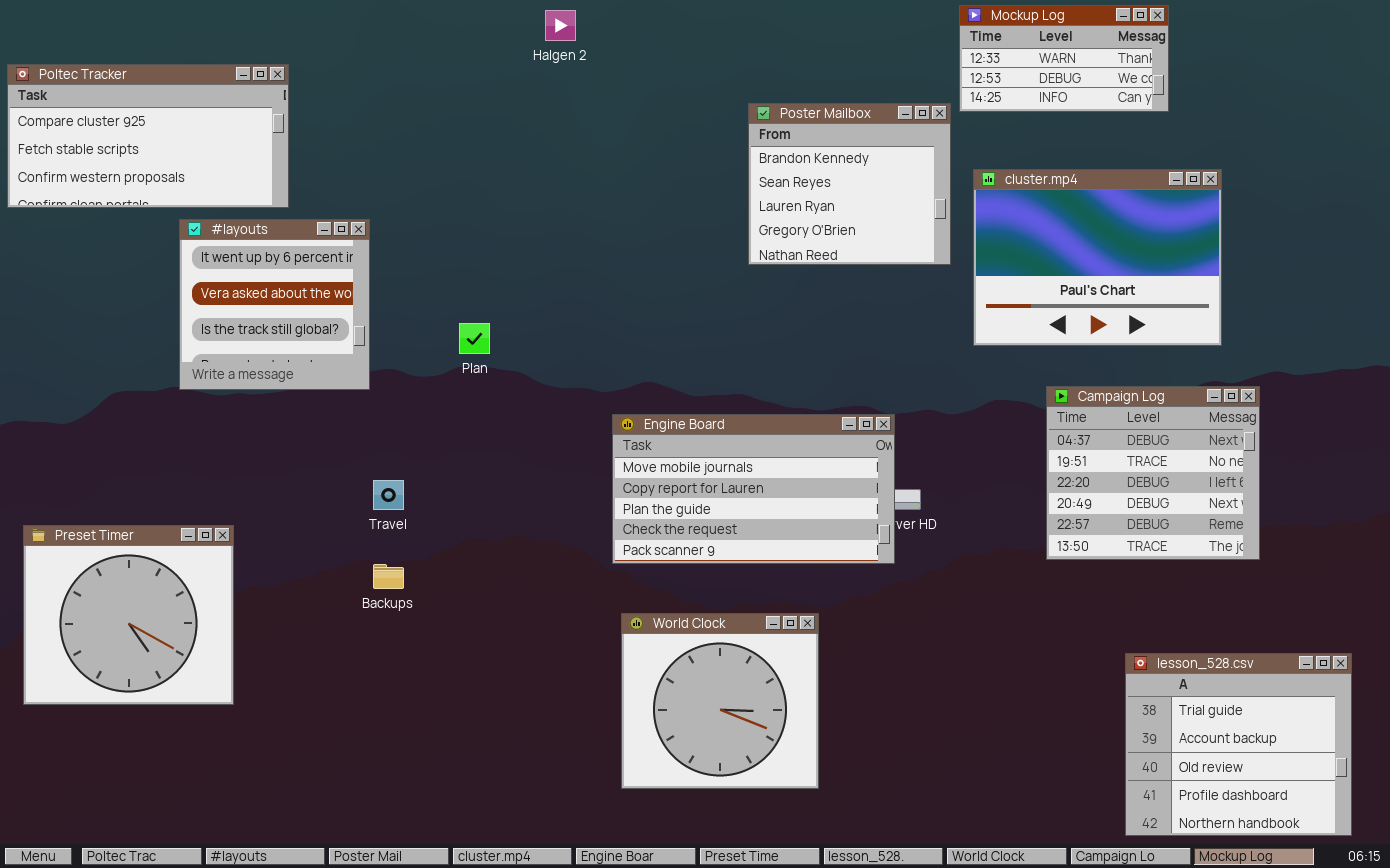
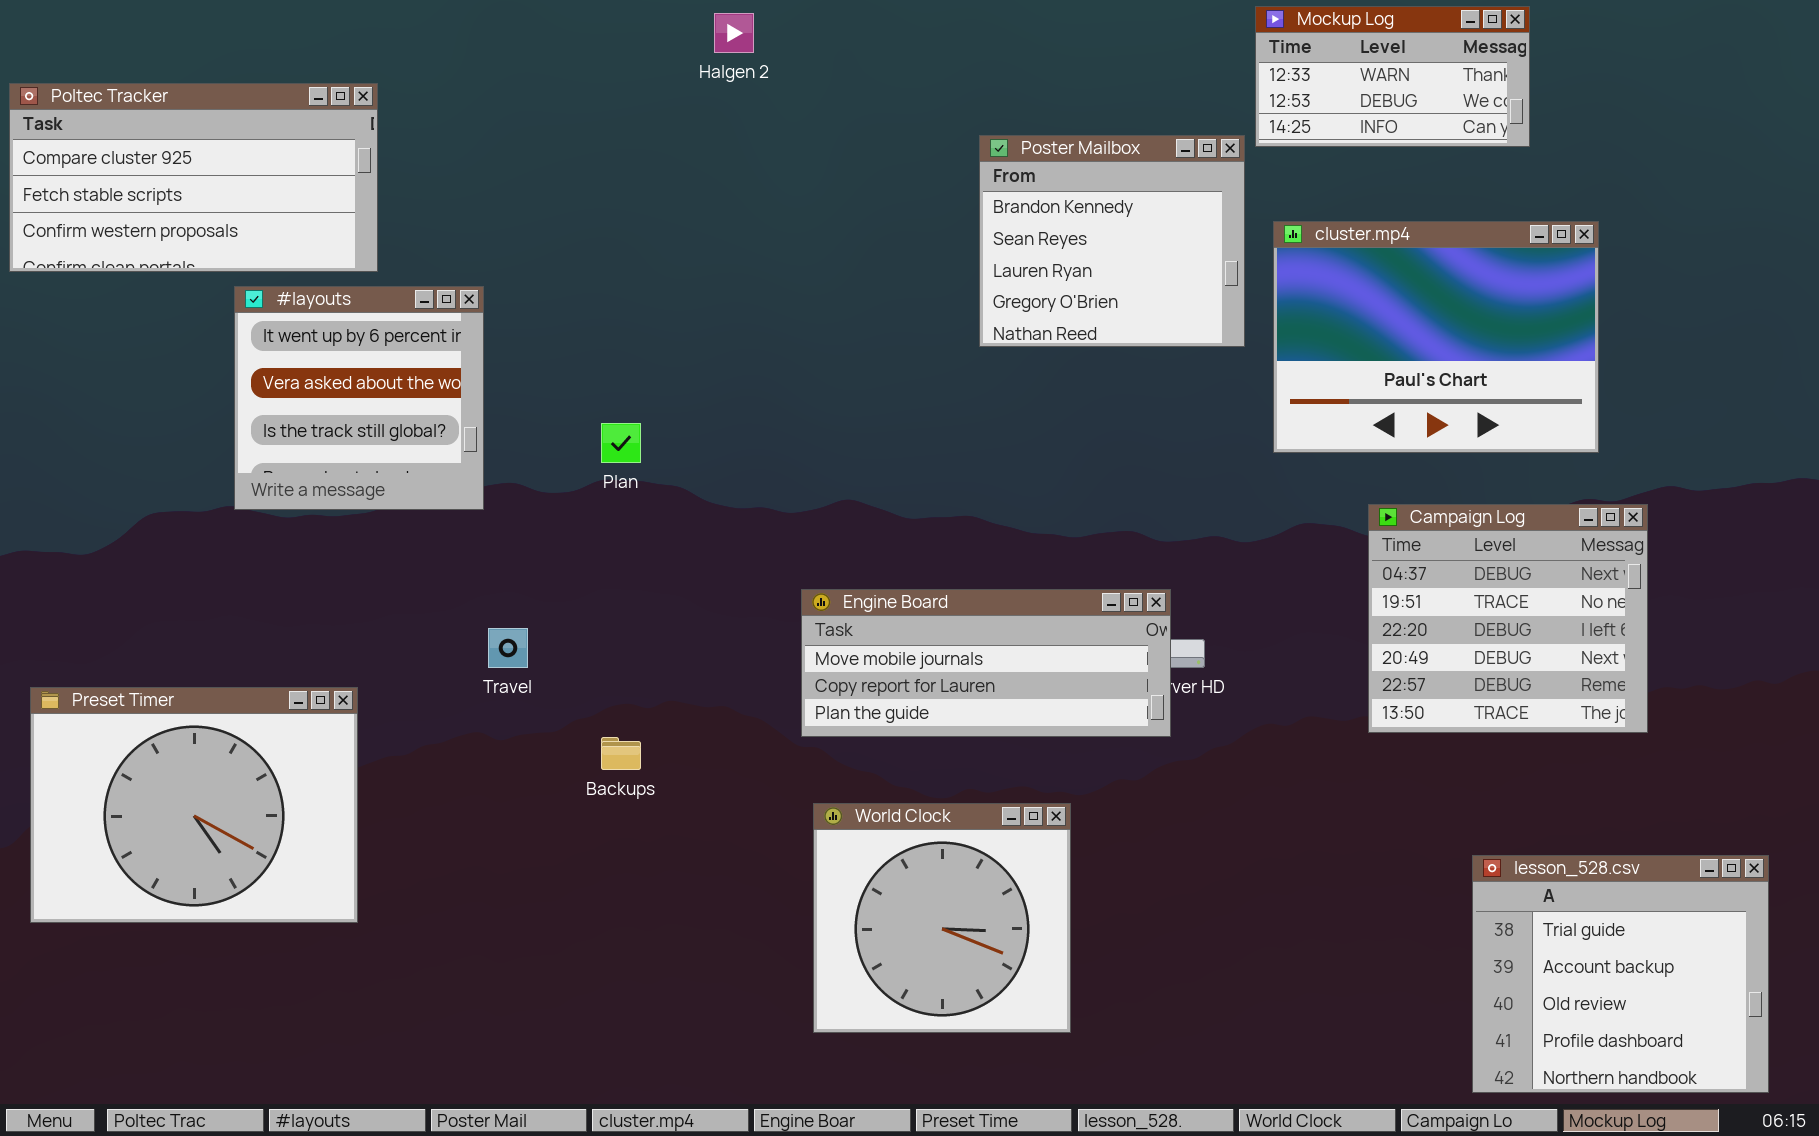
Engine Board: [612,414,895,564] -> [801,589,1171,737], resized
Preset Timer: [23,525,234,705] -> [30,687,358,923], resized
Backups: [373,564,404,589] -> [601,737,641,770], moved

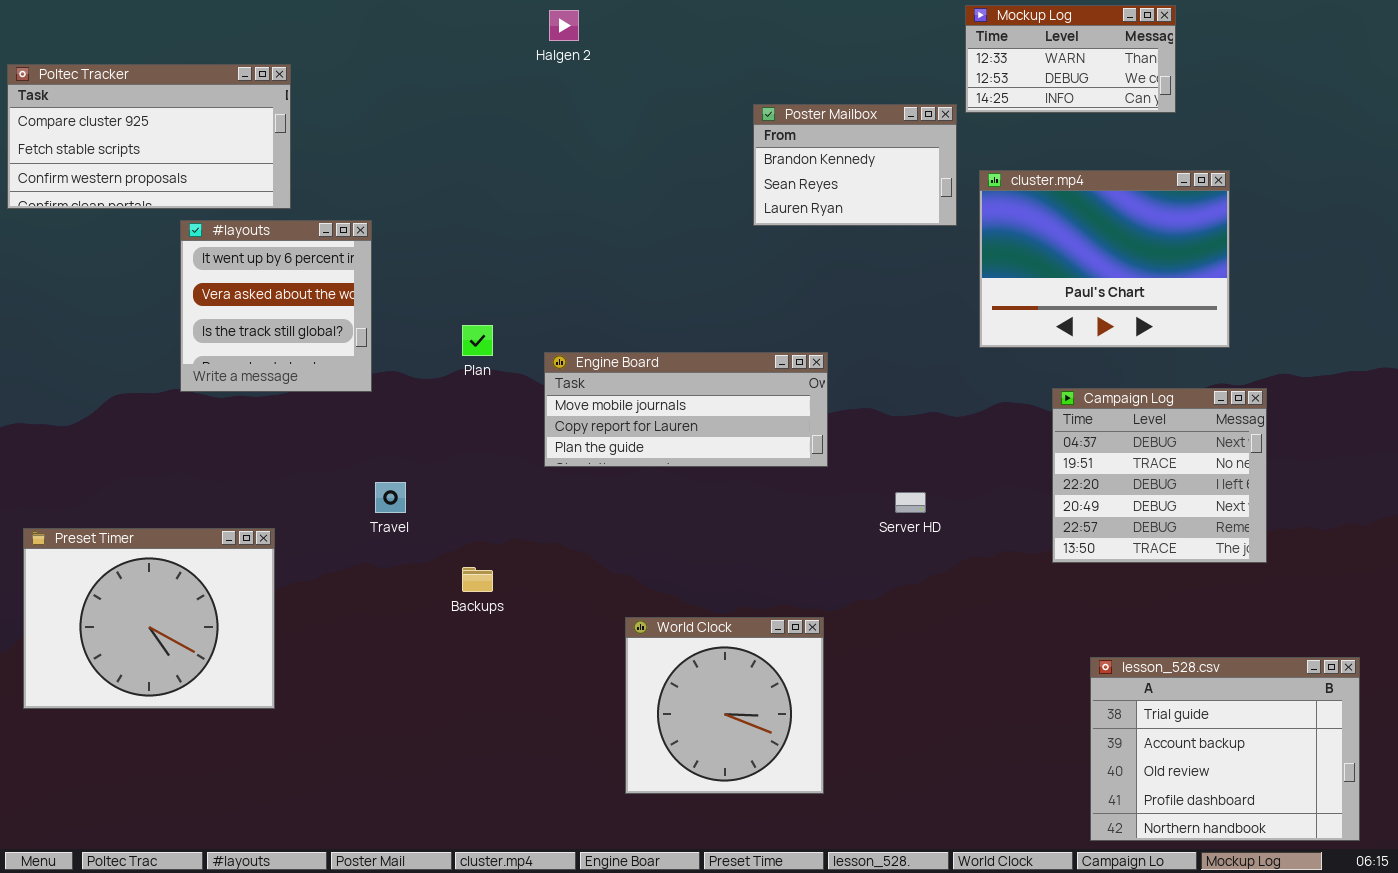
Poster Mailbox: [979,135,1245,347] -> [753,104,957,226], resized
Engine Board: [801,589,1171,737] -> [544,352,828,467], moved
lesson_528.csv: [1472,855,1769,1093] -> [1090,657,1360,841], resized

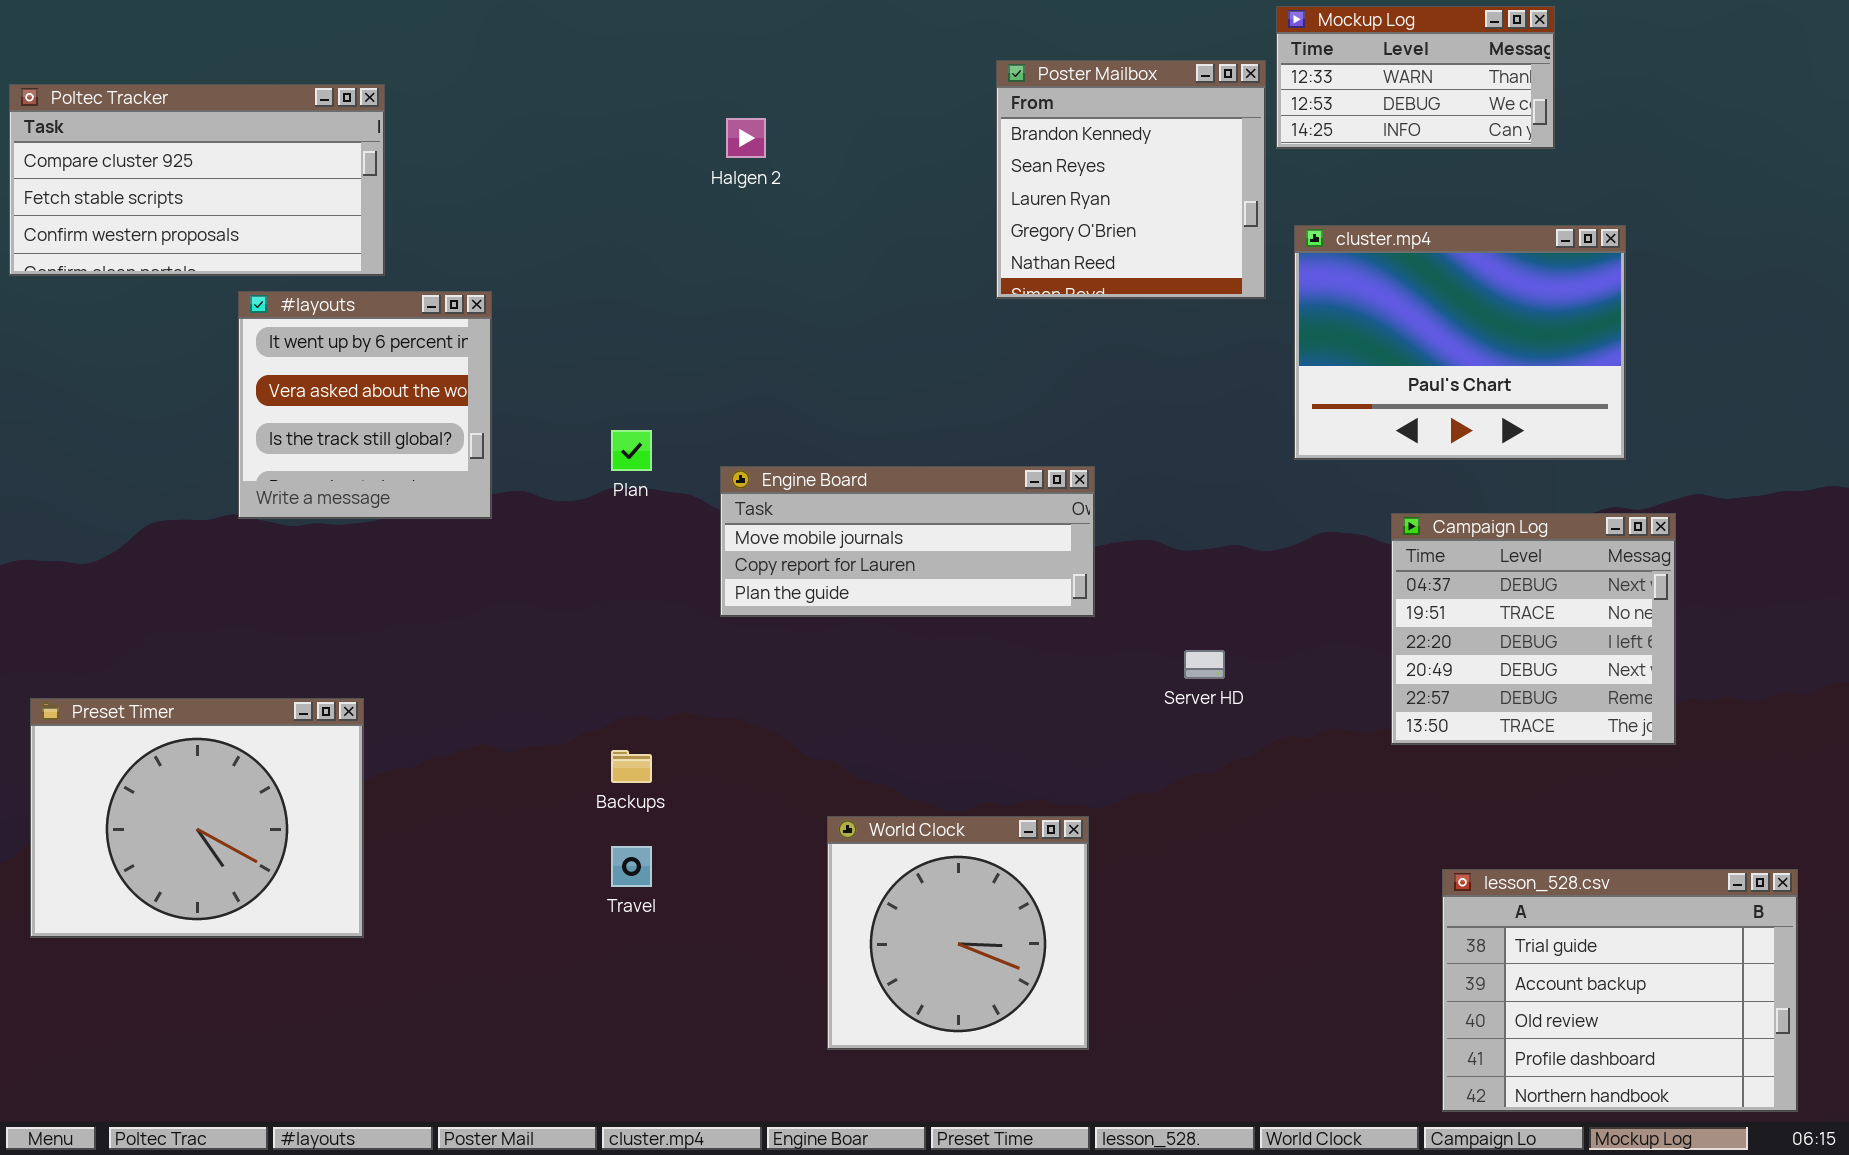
Halgen 2: [549,10,579,41] -> [726,118,766,158], moved
Poster Mailbox: [753,104,957,226] -> [996,60,1266,299], resized
Travel: [375,482,406,513] -> [611,846,652,887], moved

